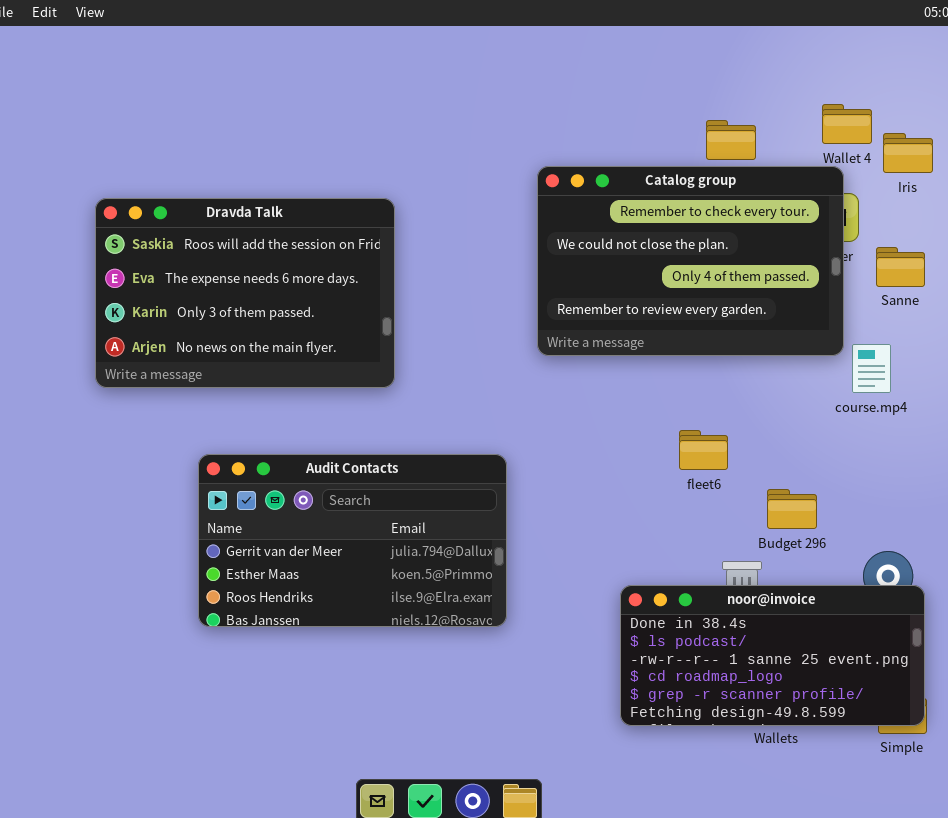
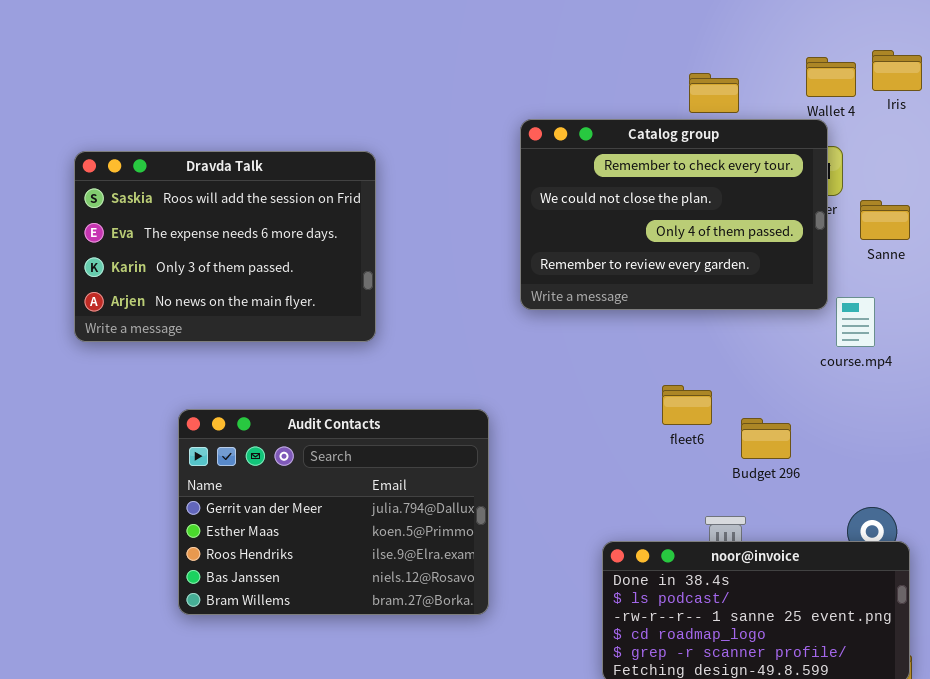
Iris: [883,133,933,173] -> [872,50,922,91], moved
Audit Contacts: [198,454,507,627] -> [178,409,489,615], resized
Budget 296: [767,489,817,529] -> [741,418,791,459], moved

